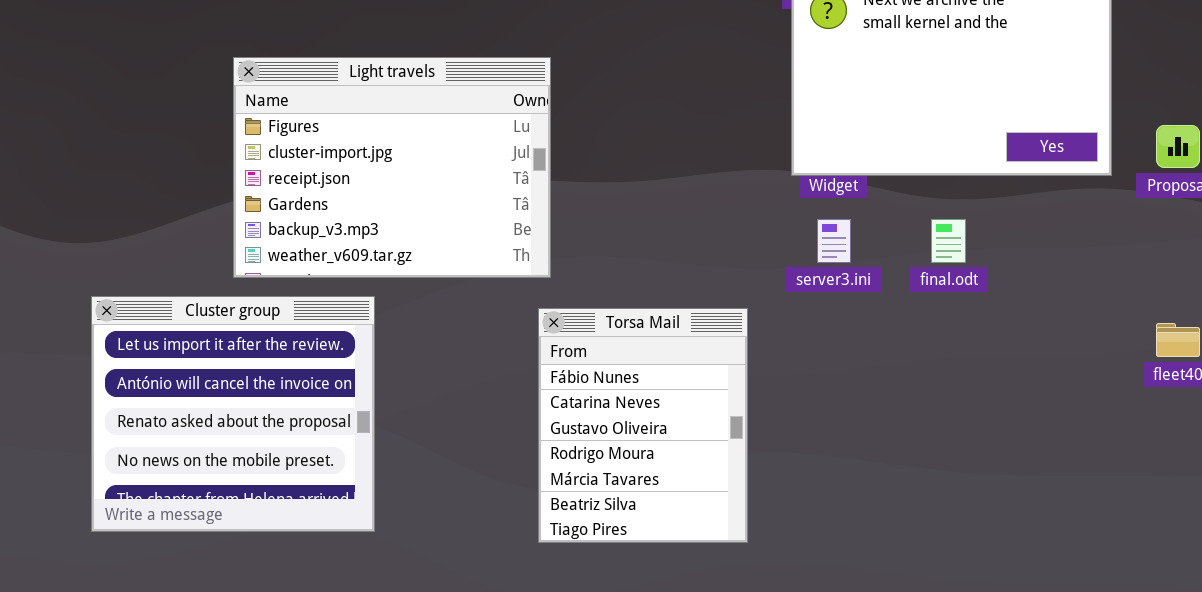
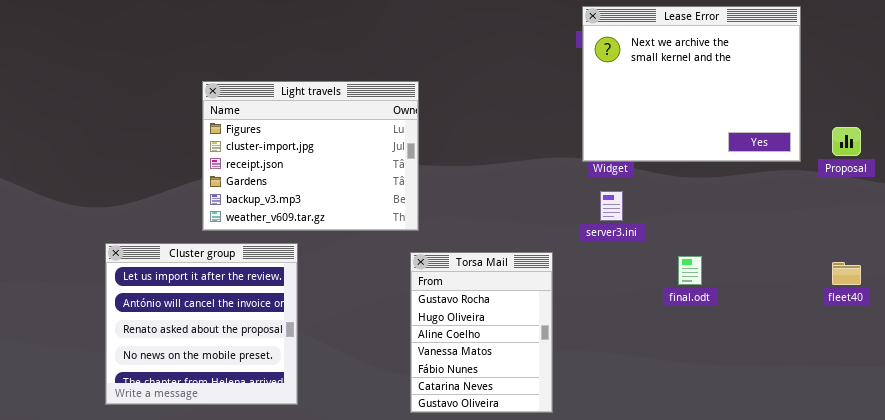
final.odt: [931,219,966,263] -> [678,256,702,285], moved
Torsa Mail: [538,308,748,543] -> [410,252,553,413], scrolled up 4 rows

